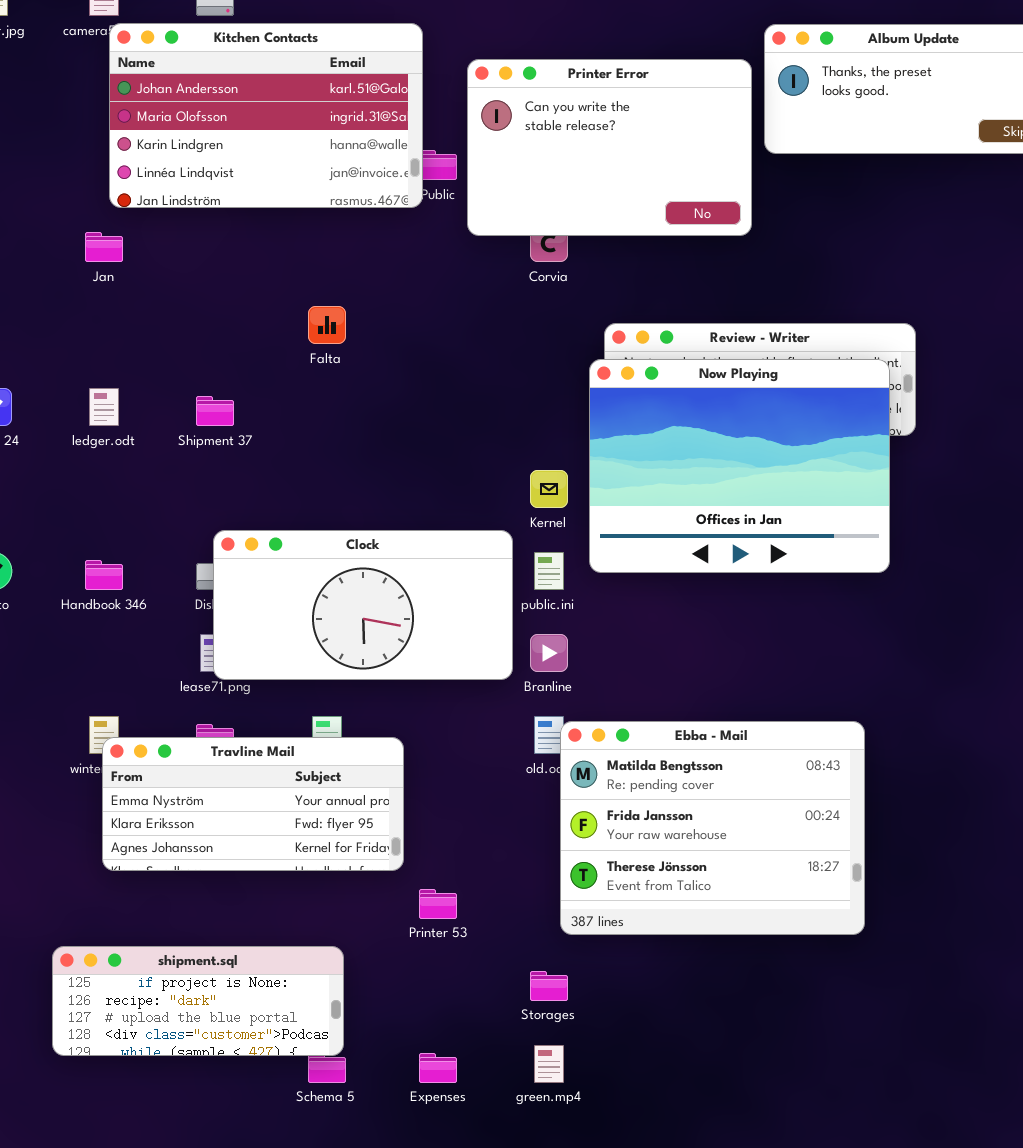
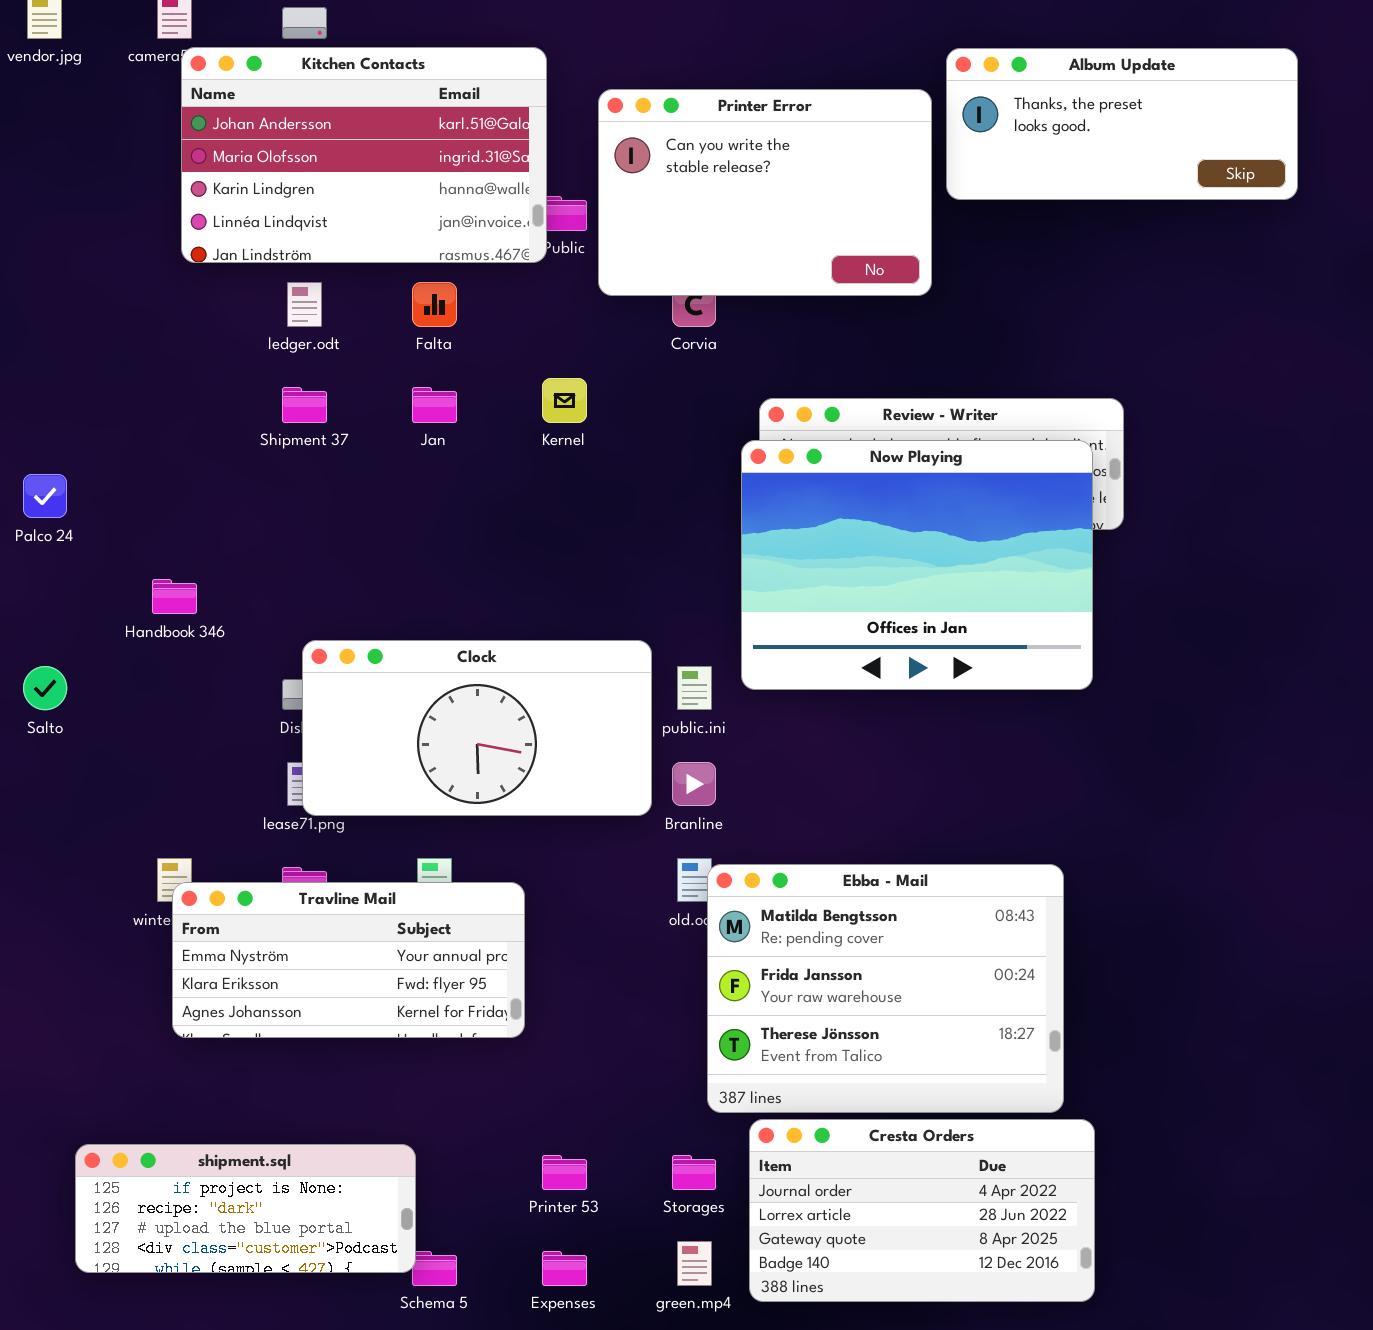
Jan: [85,232,123,262] -> [412,387,457,423], moved
Falta: [308,306,346,344] -> [412,282,457,327], moved
ledger.odt: [89,388,119,426] -> [287,282,322,327], moved
Shipment 37: [196,396,234,426] -> [282,387,327,423], moved
Kernel: [530,470,568,508] -> [542,378,587,423], moved
Handbook 346: [85,560,123,590] -> [152,579,197,614], moved
Printer 53: [419,889,457,919] -> [542,1155,587,1190], moved
Cresta Orders: none -> [749,1119,1095,1302], opened
shipment.sql: [52,946,344,1056] -> [75,1144,416,1273], moved

